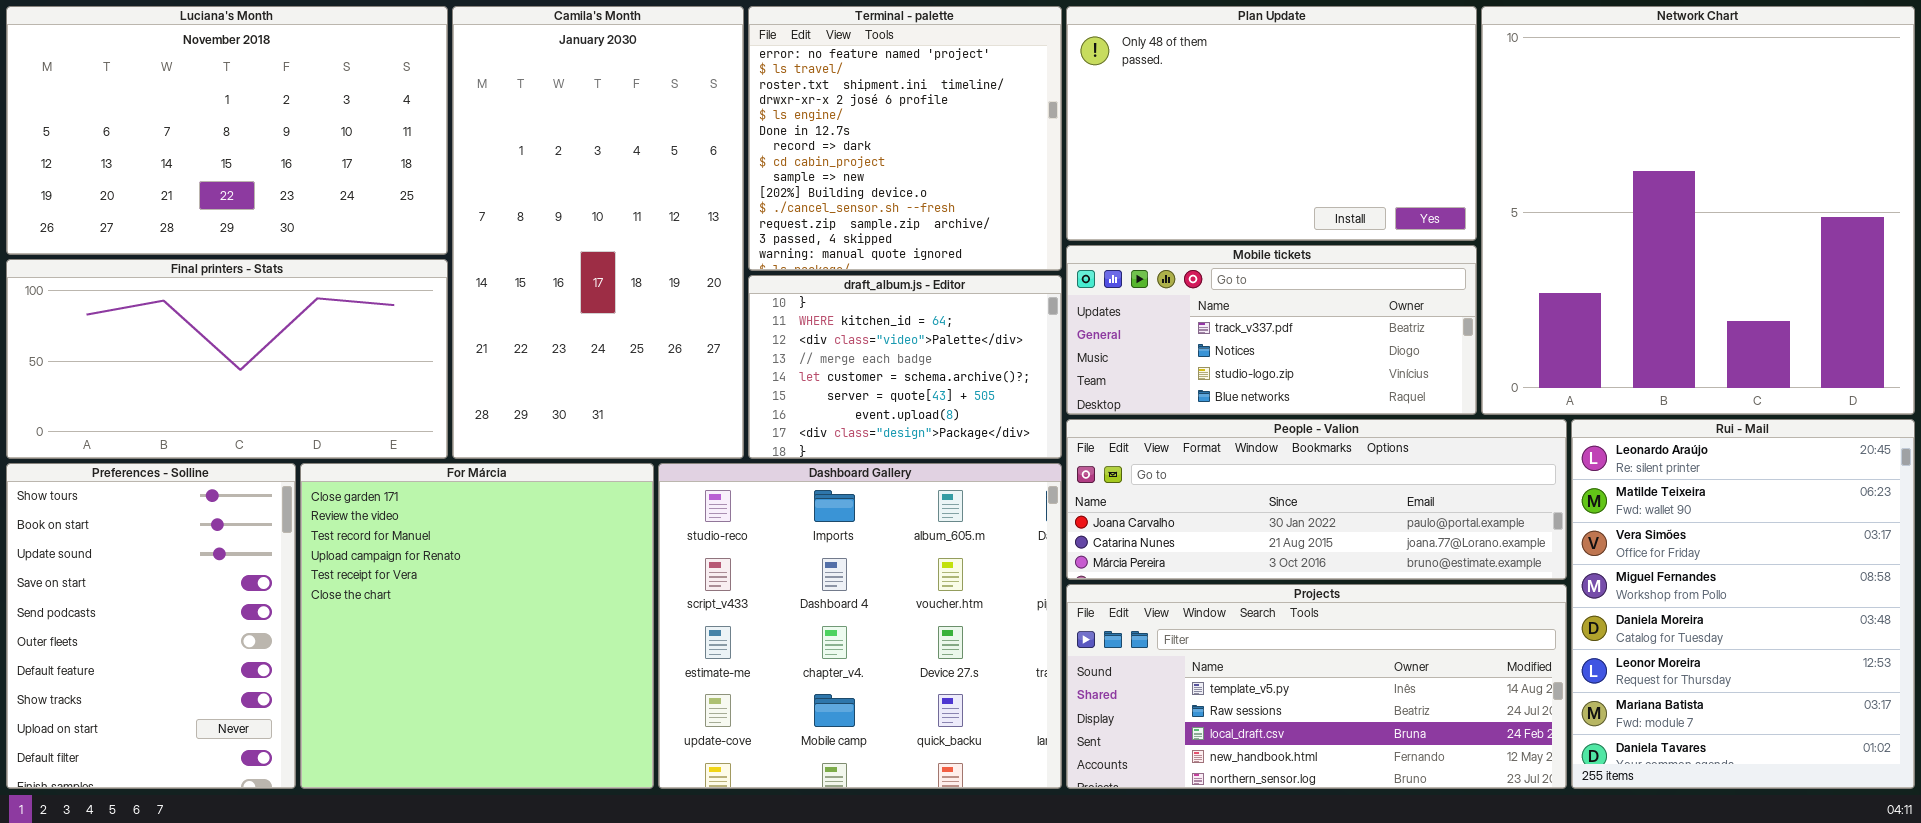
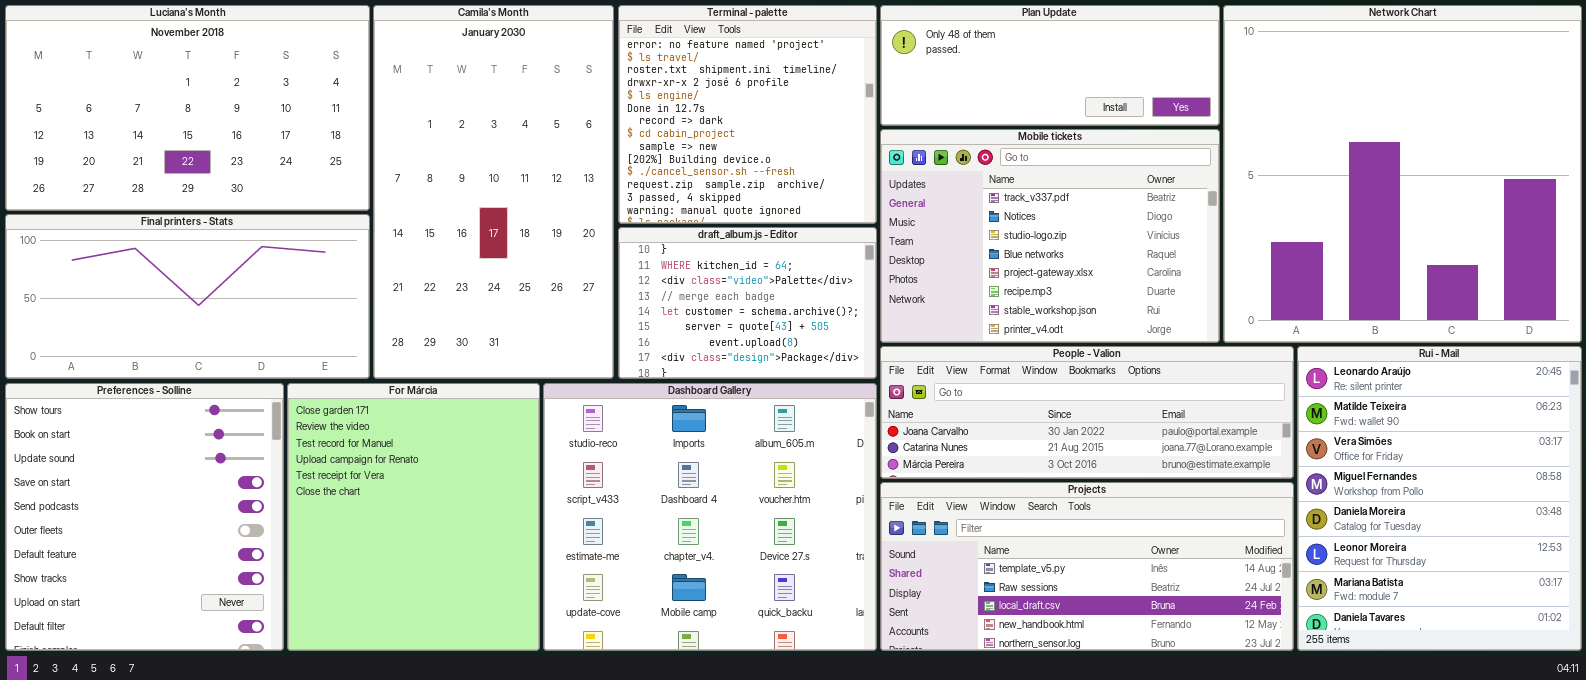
Plan Update: [1066,6,1477,241] -> [880,5,1220,126], resized
Mobile tickets: [1066,245,1477,415] -> [880,129,1220,343], resized
Preferences - Solline: [6,463,296,789] -> [5,383,284,651], resized
For Márcia: [300,463,654,789] -> [287,383,540,651], resized

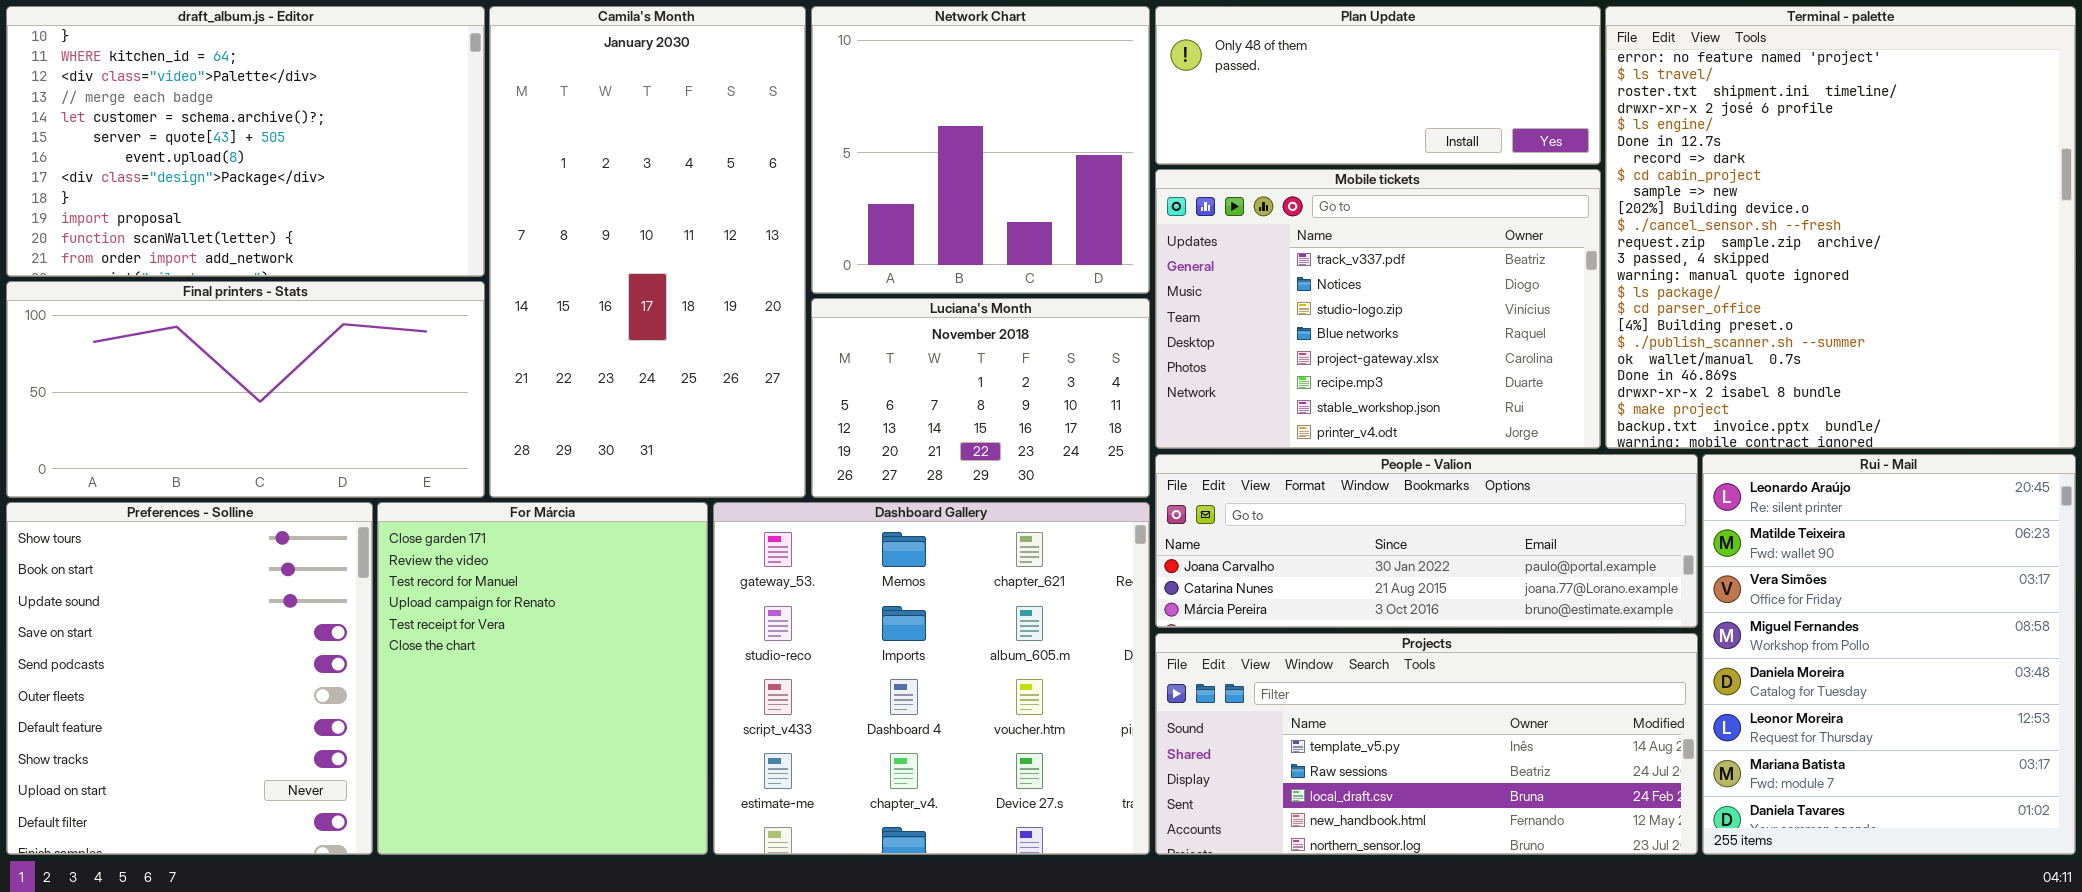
Luciana's Month: [5,5,370,211] -> [811,298,1150,498], moved, resized
Terminal - palette: [618,5,877,224] -> [1605,6,2076,449], moved, resized
Network Chart: [1223,5,1582,343] -> [811,6,1150,294], moved, resized
draft_album.js - Editor: [618,227,877,379] -> [6,6,485,277], moved, resized
Dashboard Gallery: [543,383,877,651] -> [713,502,1150,855], scrolled up 1 row

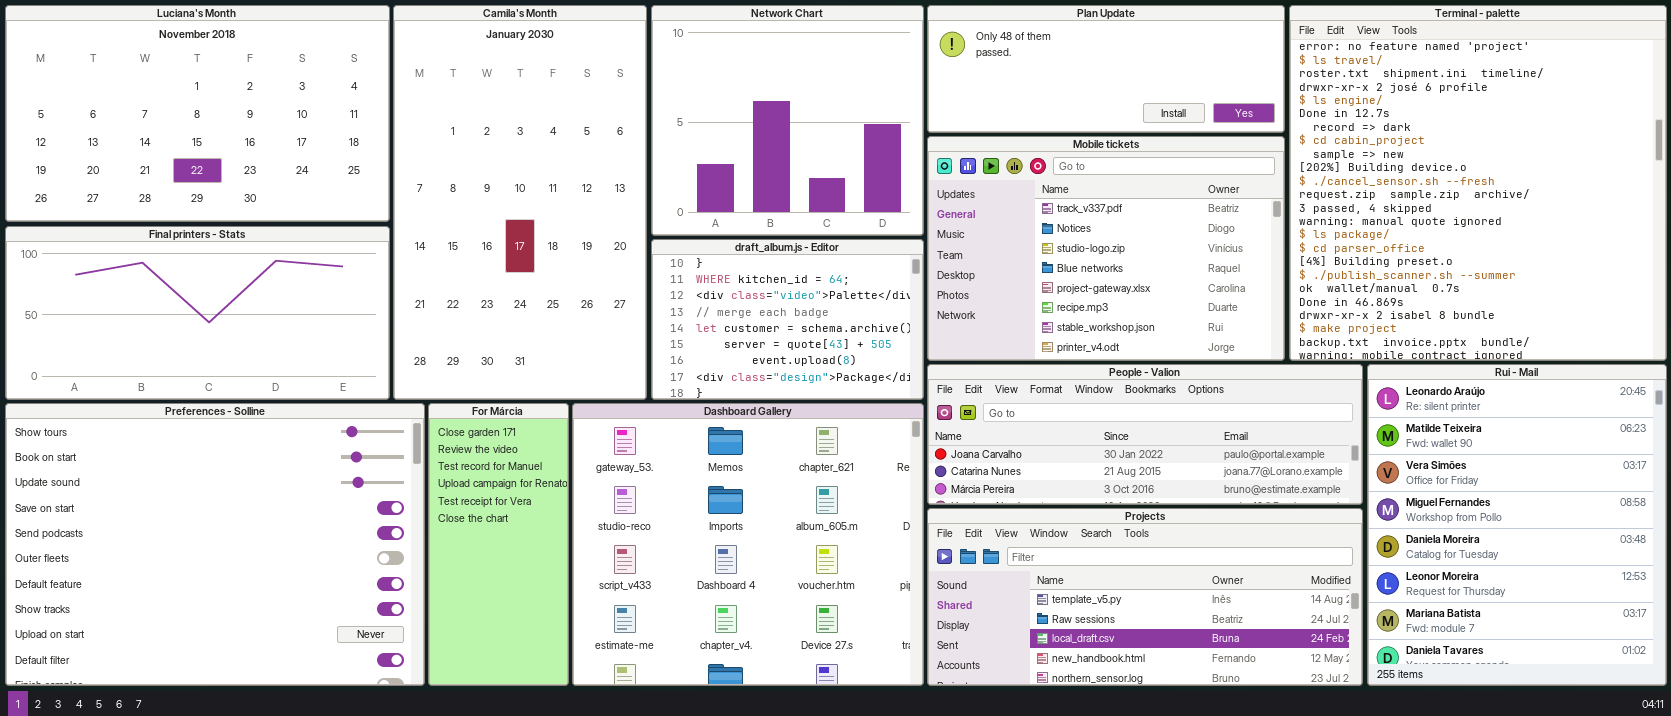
draft_album.js - Editor: [6,6,485,277] -> [651,239,924,400], moved, resized
Luciana's Month: [811,298,1150,498] -> [5,5,390,222], moved, resized
Preferences - Solline: [6,502,373,855] -> [5,403,425,686], resized
For Márcia: [377,502,708,855] -> [428,403,569,686], resized

